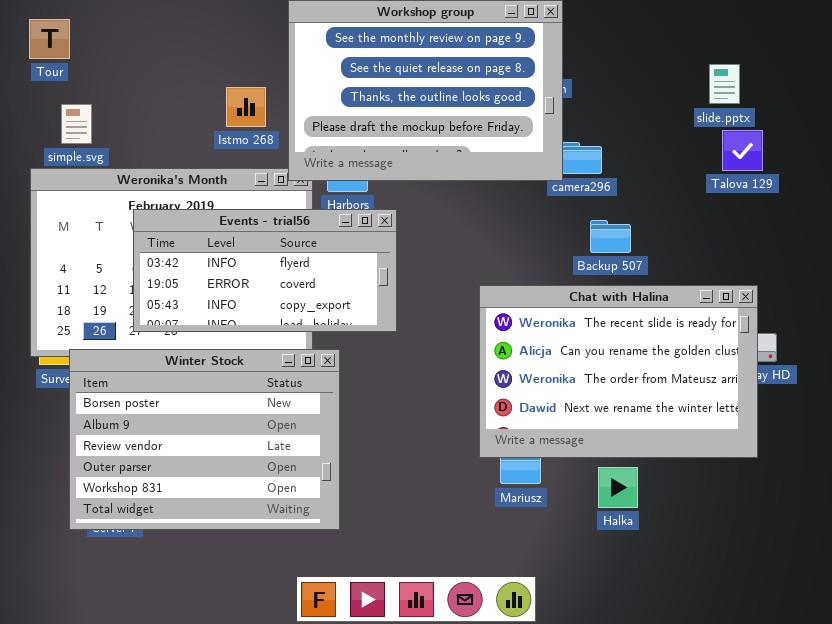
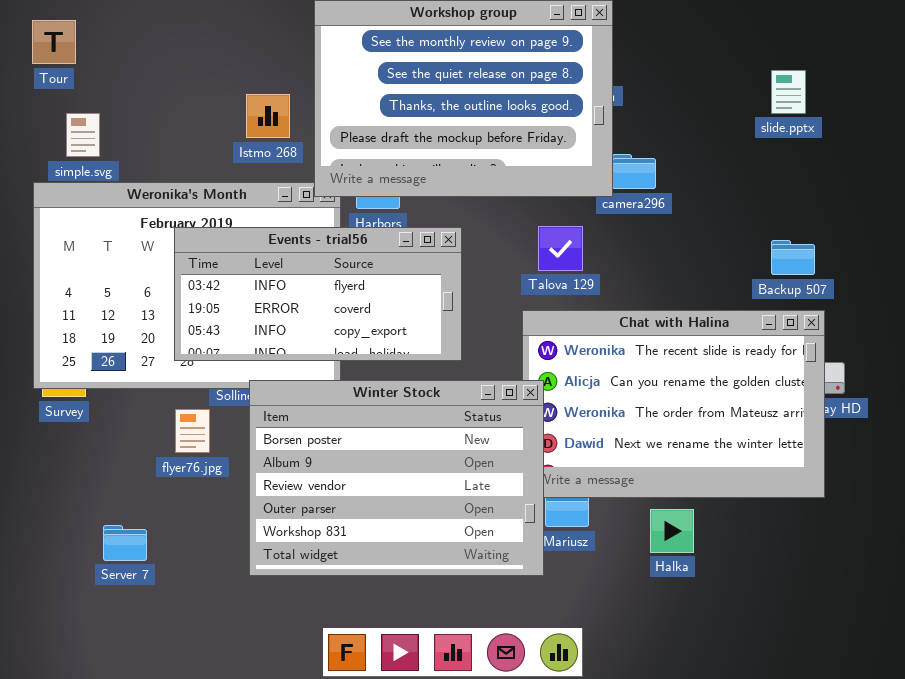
Talova 129: [722,130,763,171] -> [538,226,583,271], moved
Events - trial56: [133,209,397,332] -> [174,227,462,361], moved
Backup 507: [590,220,631,253] -> [771,240,815,275], moved
Winter Stock: [69,349,340,530] -> [249,380,544,576], moved

